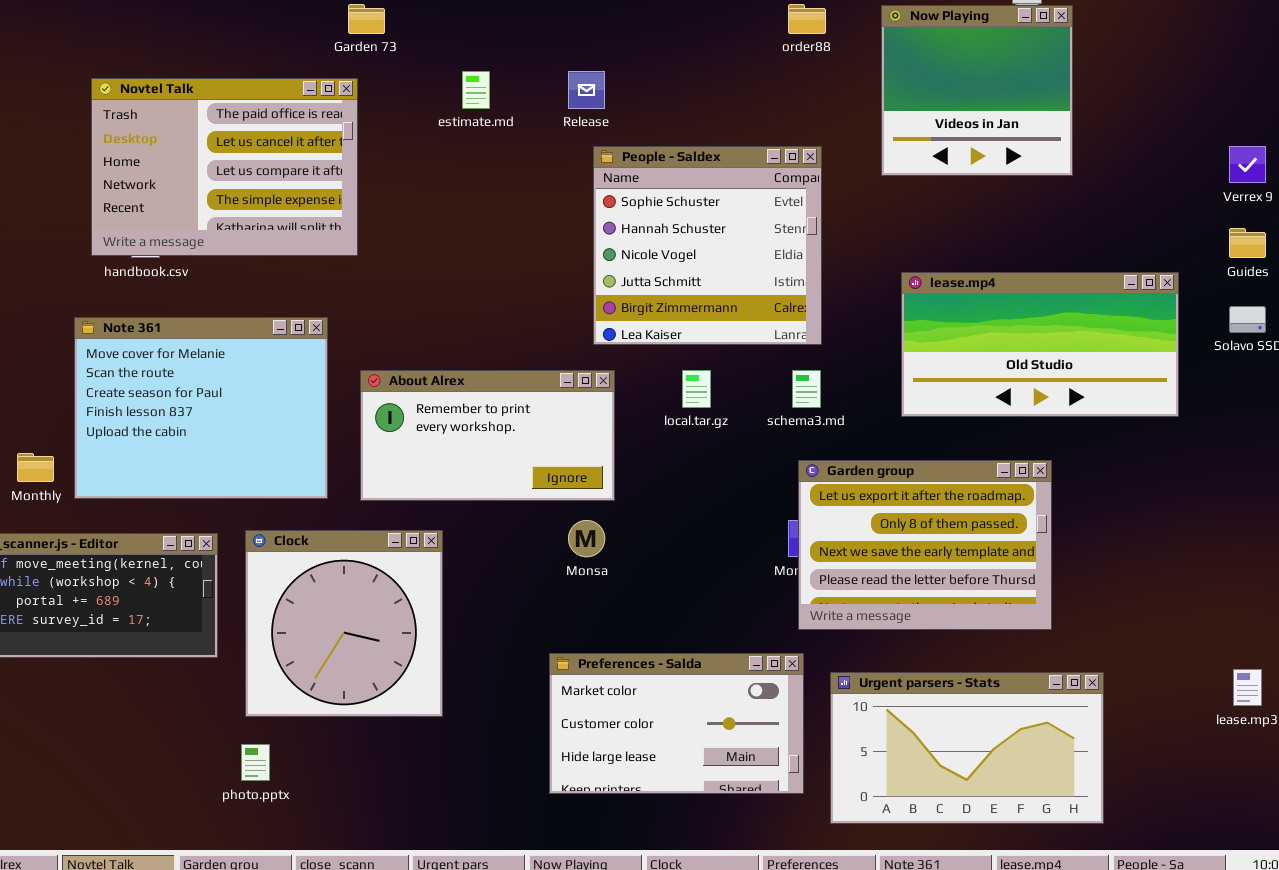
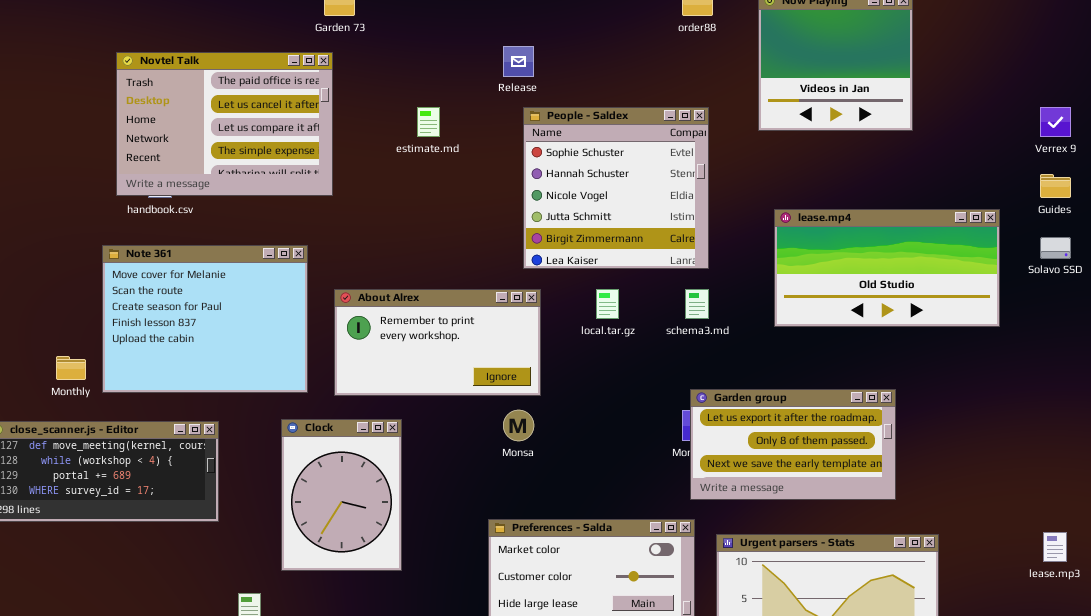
estimate.md: [462,71,490,109] -> [417,107,440,137], moved
Garden group: [798,460,1052,630] -> [690,389,896,500], resized
Clock: [245,530,443,717] -> [281,419,402,571], resized

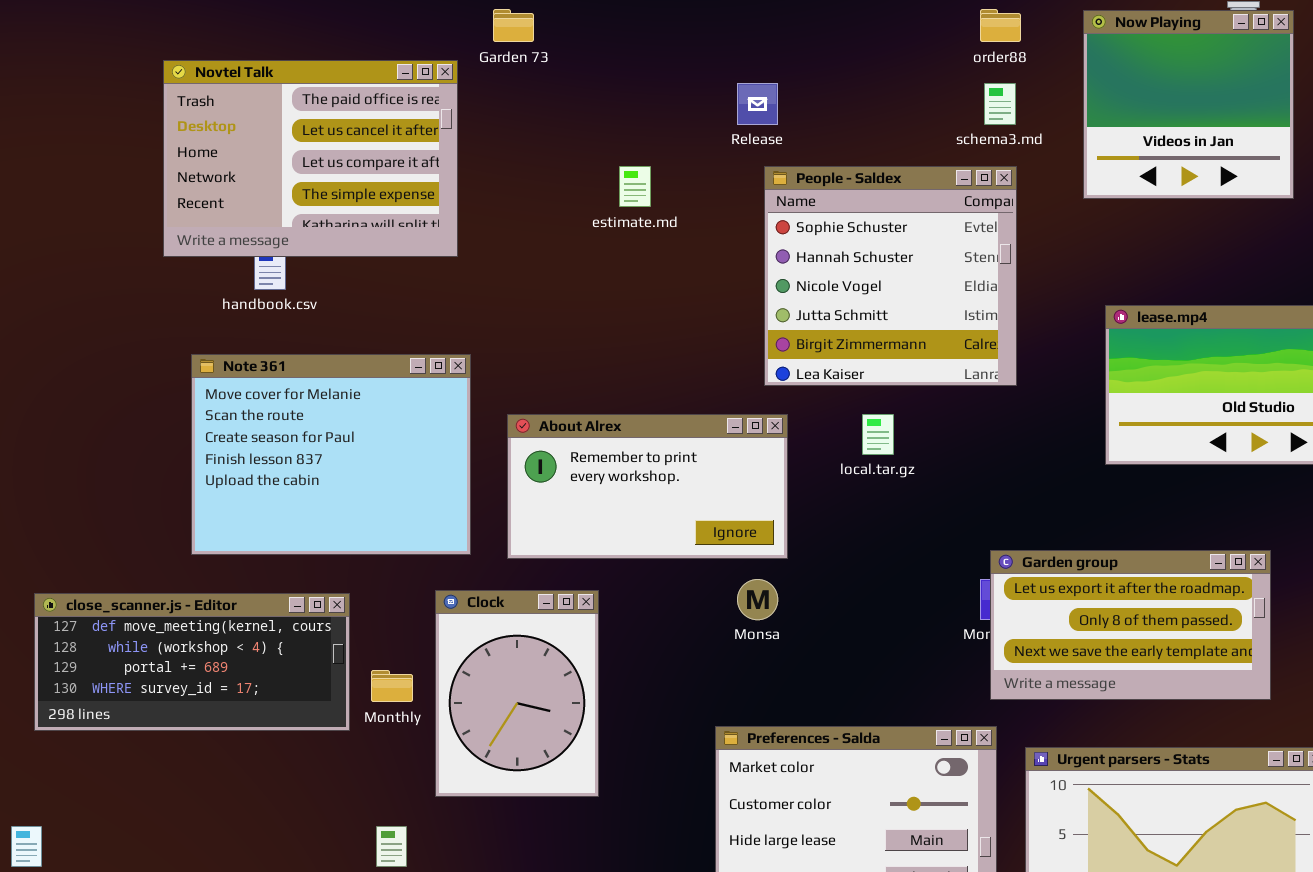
Novtel Talk: [116,52,333,196] -> [163,60,458,257], moved
schema3.md: [685,289,709,319] -> [984,83,1016,125], moved
Monthly: [56,356,86,380] -> [371,670,413,702], moved

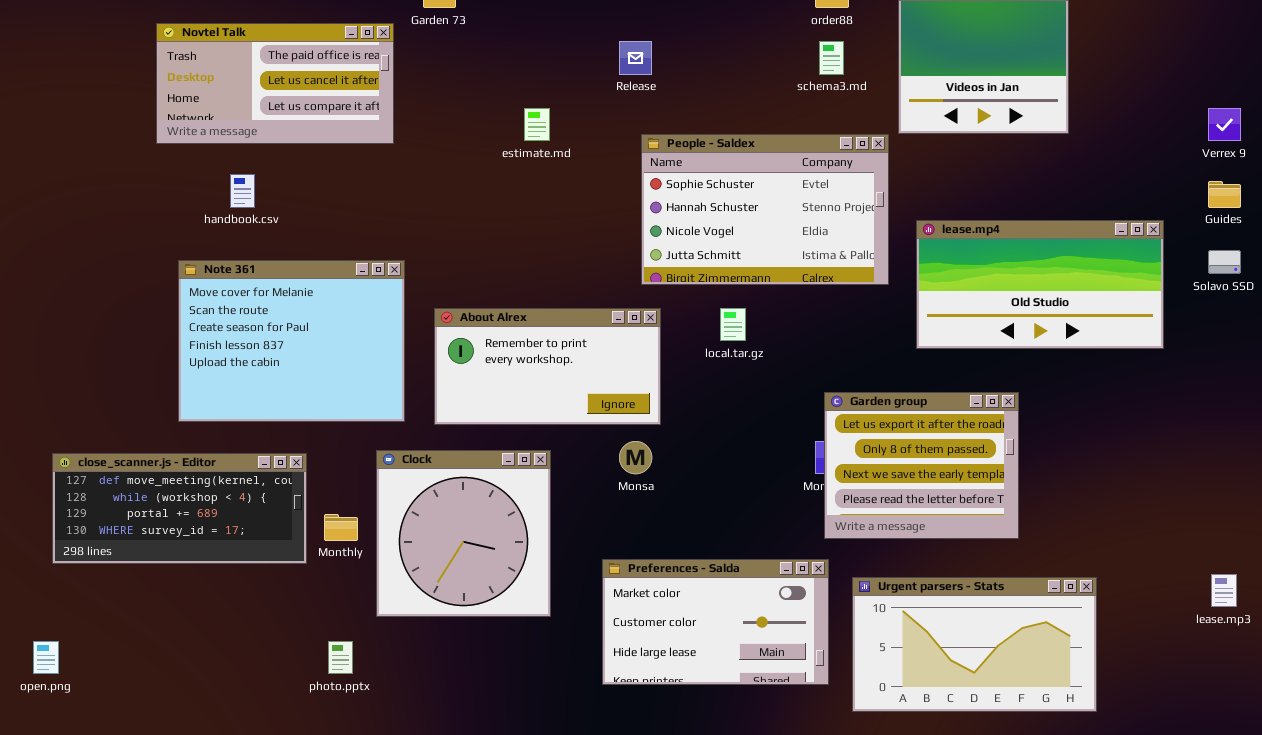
Novtel Talk: [163,60,458,257] -> [156,23,394,144], resized
People - Saldex: [764,166,1017,386] -> [641,134,889,285], resized
Garden group: [990,550,1271,700] -> [824,392,1019,539], resized
Clock: [435,590,599,797] -> [376,450,551,617], resized

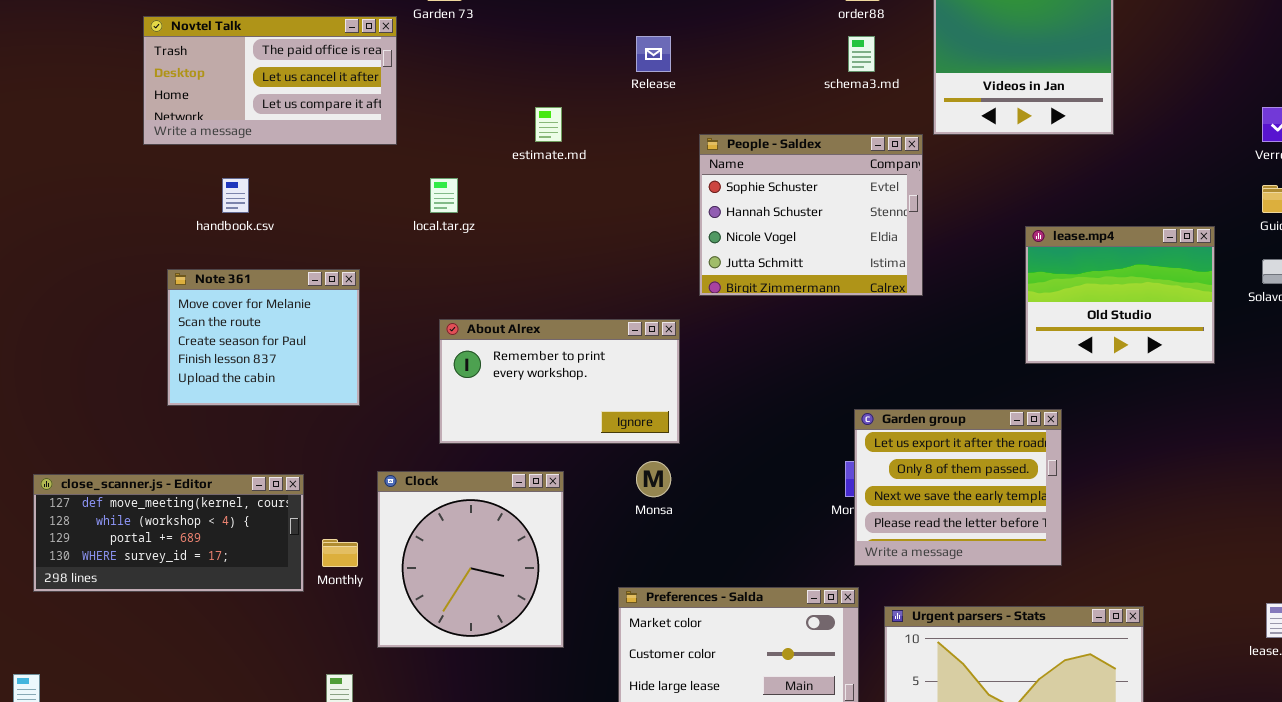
People - Saldex: [641,134,889,285] -> [699,134,923,296], resized
lease.mp4: [916,220,1164,349] -> [1025,226,1215,364], resized
Note 361: [178,260,405,422] -> [167,269,360,406], resized
local.tar.gz: [720,308,746,341] -> [430,178,458,213], moved

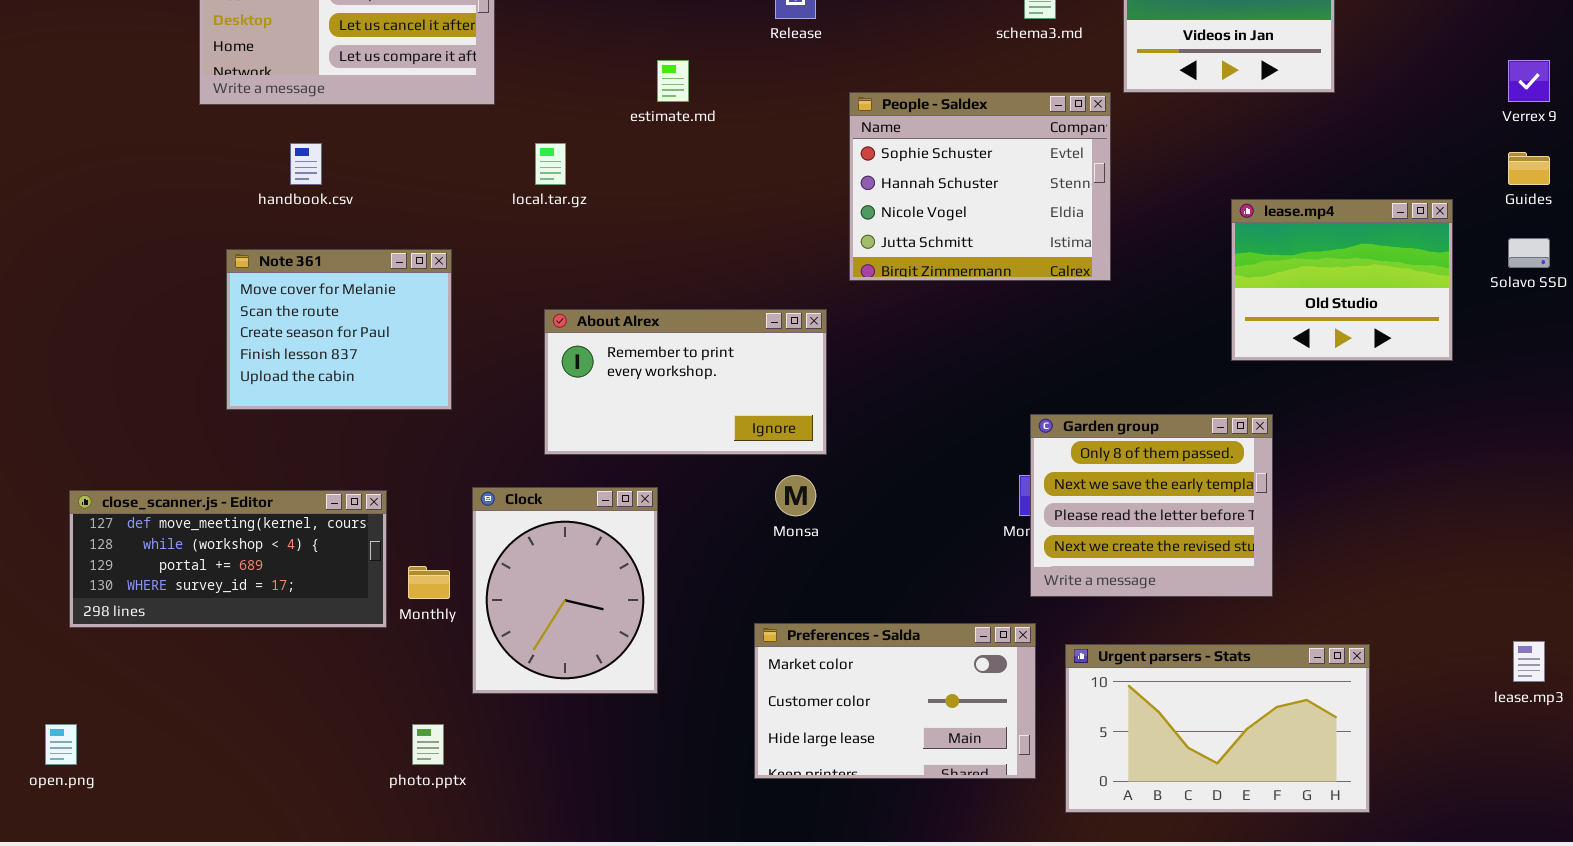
Garden group: [854,409,1062,566] -> [1030,414,1273,597], scrolled down 1 row
Clock: [377,471,564,648] -> [472,487,658,694], resized

